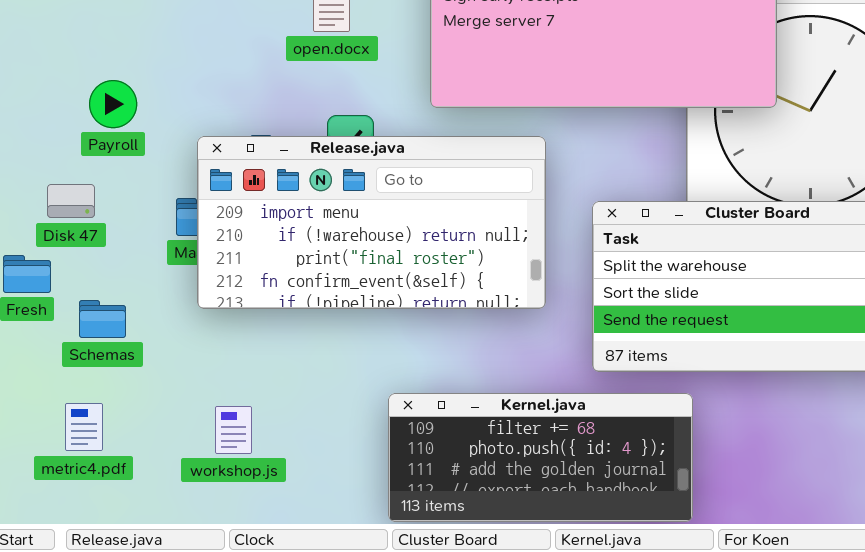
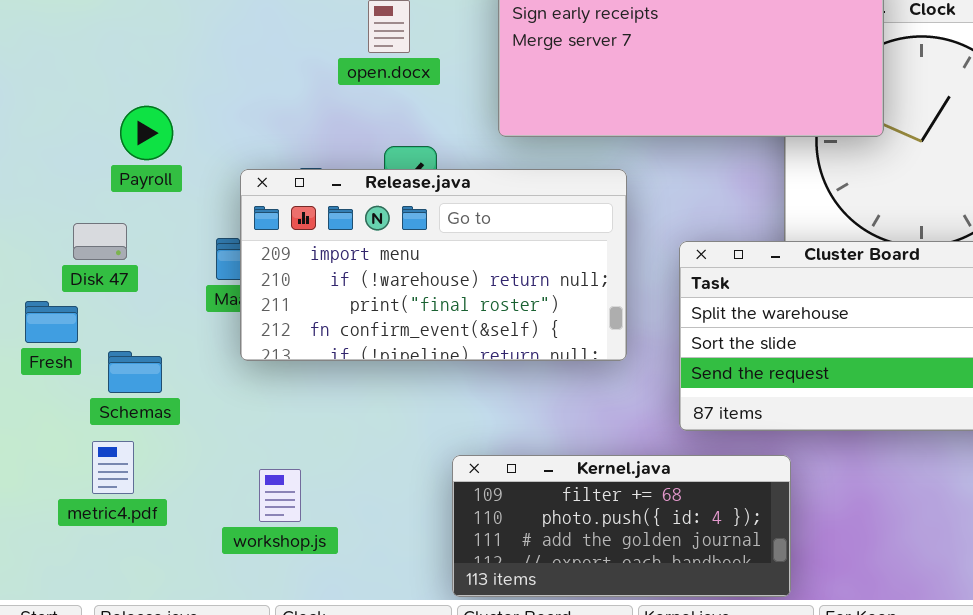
metric4.pdf: [65,403,103,451] -> [92,441,134,494], moved

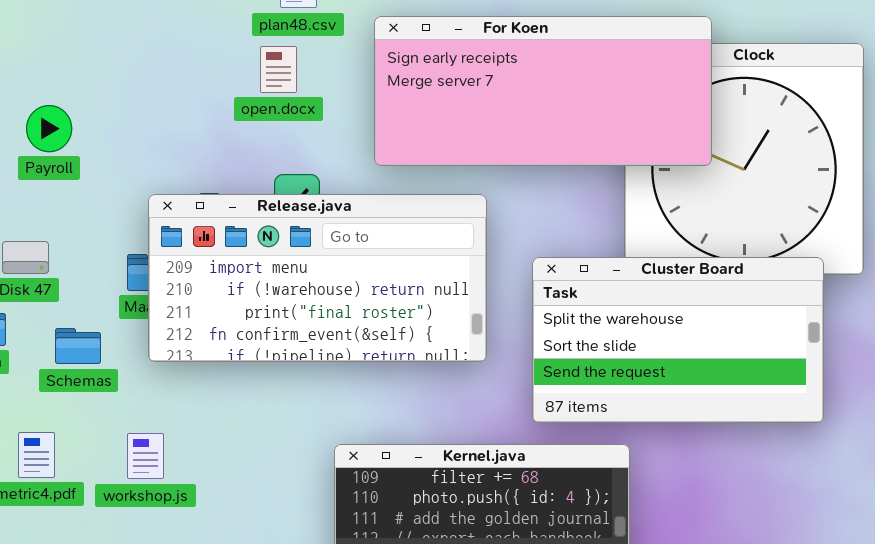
Payroll: [120,106,173,160] -> [26,105,72,152], moved
Schemas: [108,351,162,393] -> [55,328,101,364], moved
workshop.js: [259,469,301,522] -> [127,433,164,479], moved

